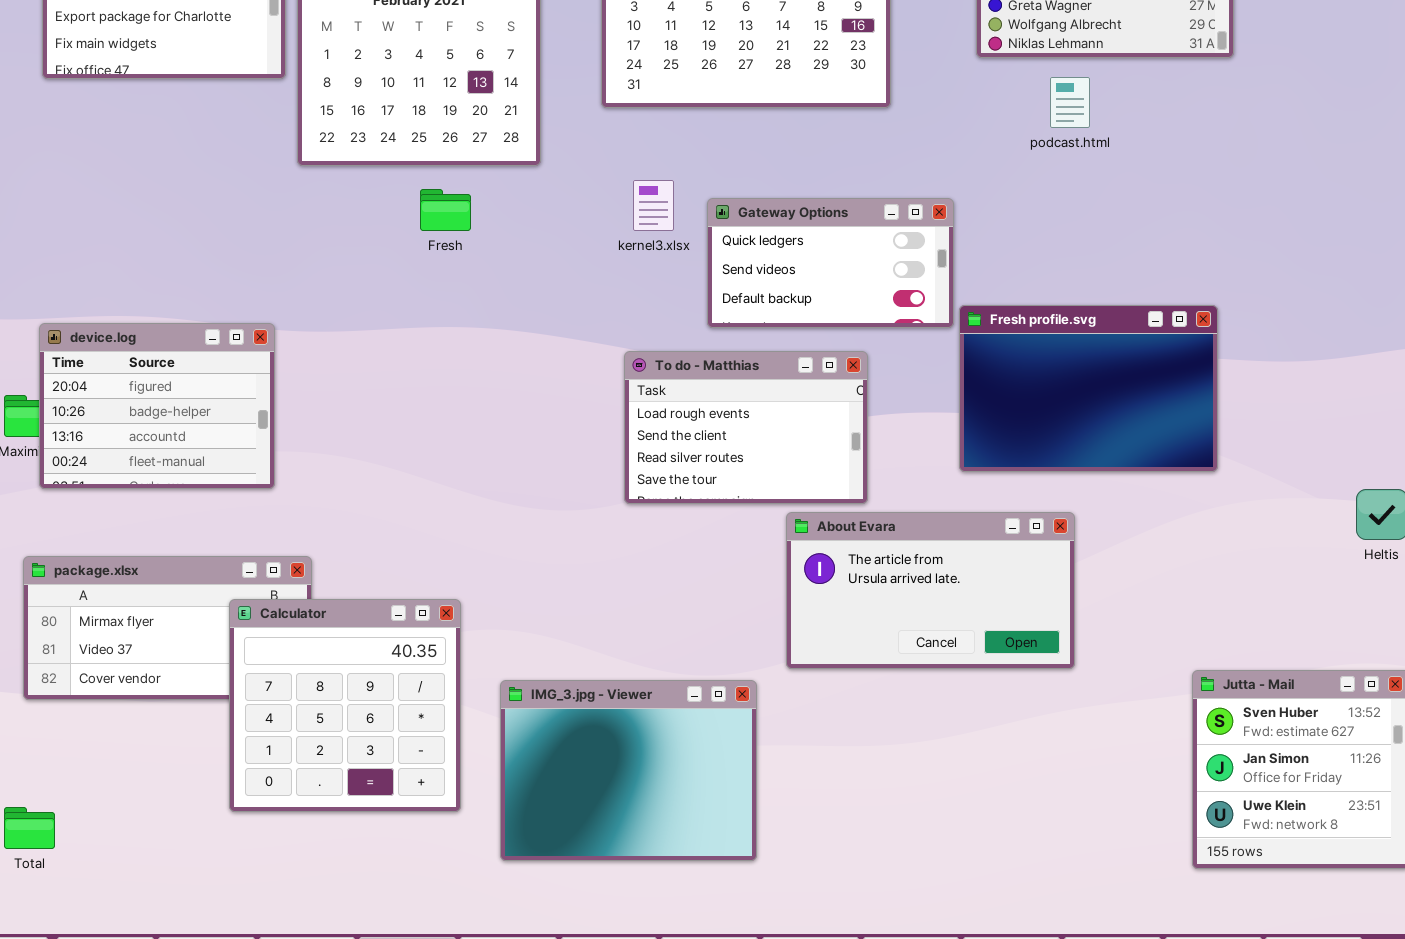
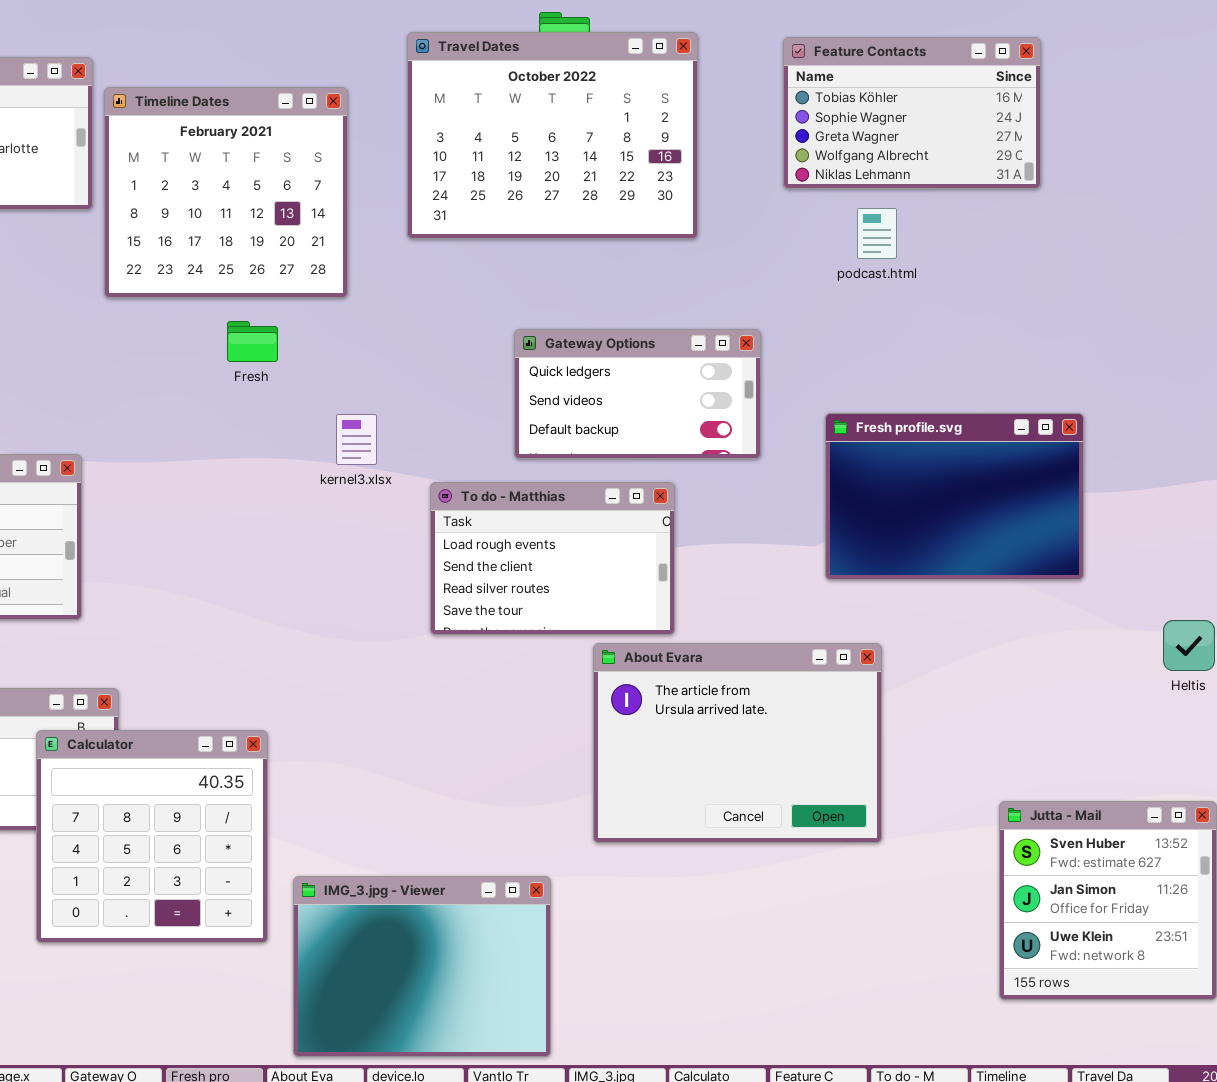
kernel3.xlsx: [633,180,674,231] -> [336,414,377,465], moved
Fresh profile.svg: [959,305,1218,472] -> [825,413,1084,580], moved
About Evara: [786,512,1075,669] -> [593,643,882,843], resized
IMG_3.jpg - Viewer: [500,680,757,861] -> [293,876,551,1057], moved

